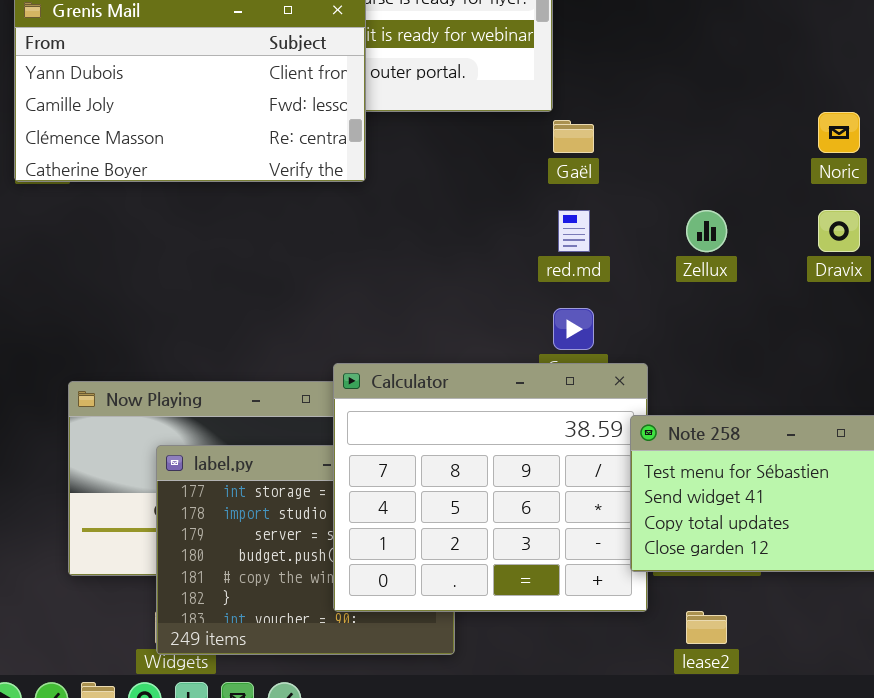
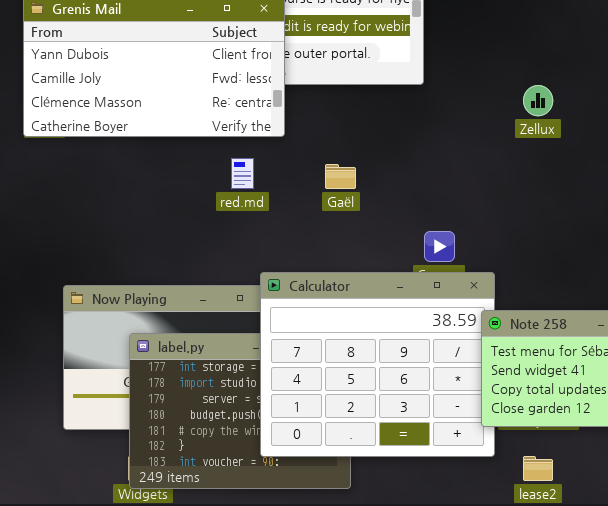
Gaël: [553,120,594,153] -> [325,164,356,189], moved
red.md: [558,210,590,252] -> [231,158,254,189], moved
Zellux: [686,210,727,252] -> [523,85,553,116], moved

